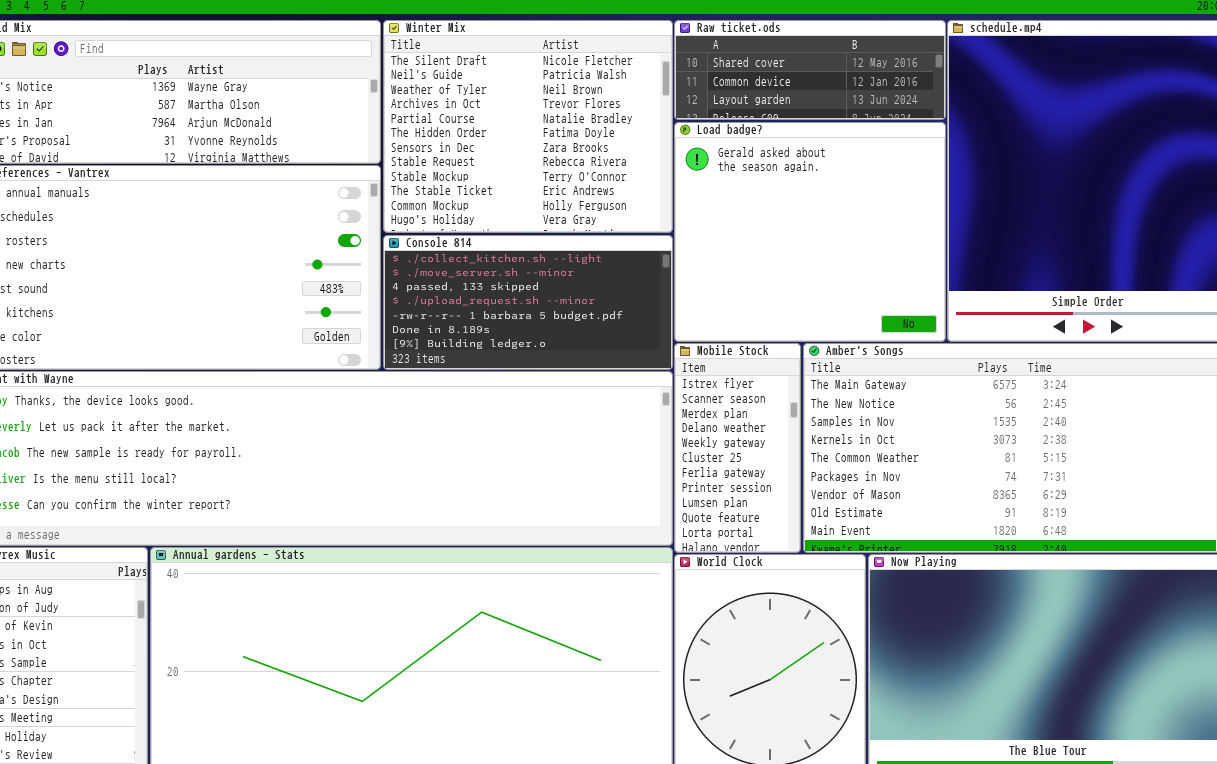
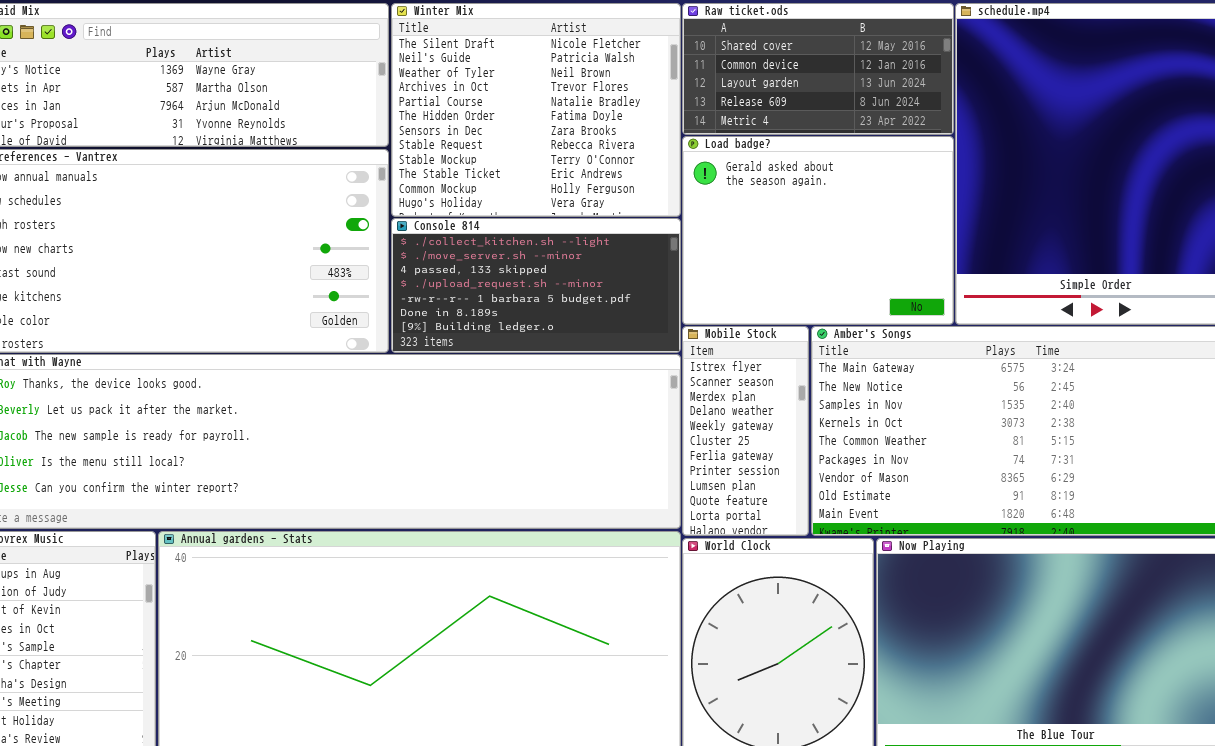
Raw ticket.ods: [674,20,946,120] -> [682,3,954,135], resized
Load badge?: [674,122,946,342] -> [682,136,954,325], resized

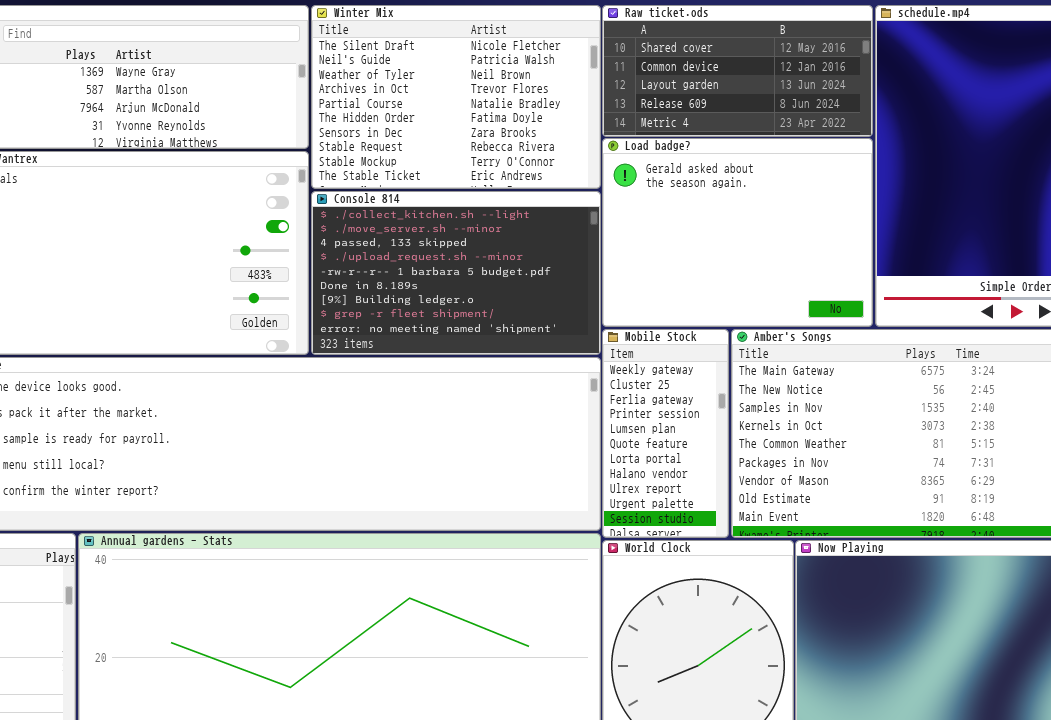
Winter Mix: [391,3,681,217] -> [311,5,601,189], resized
Console 814: [391,218,681,353] -> [311,191,601,355], resized
Mobile Stock: [682,326,809,536] -> [602,329,729,538], scrolled down 4 rows

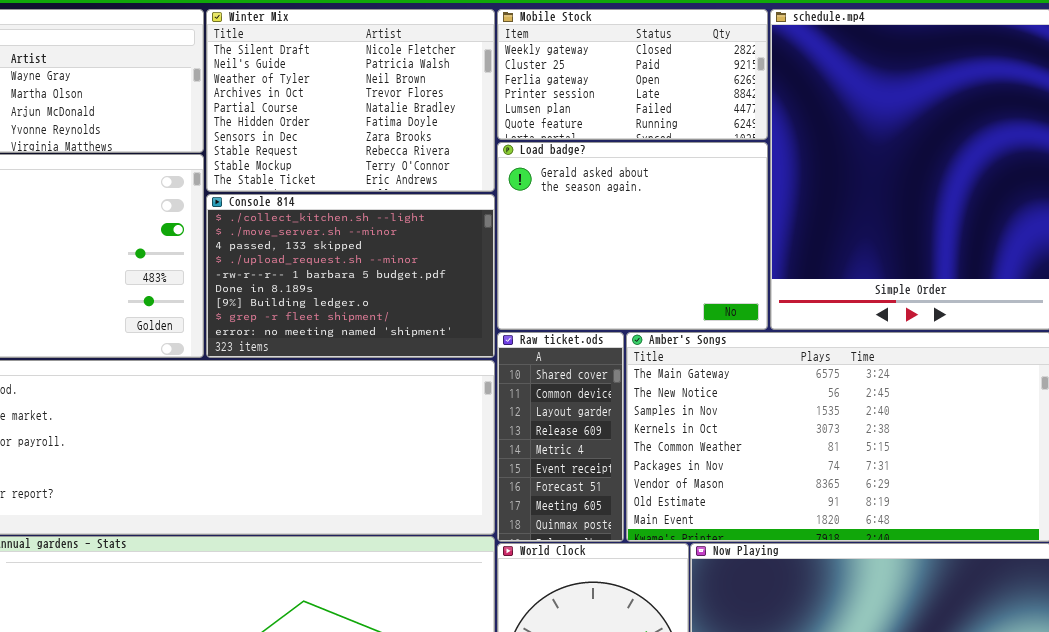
Raw ticket.ods: [602,5,873,137] -> [497,332,624,542], moved, resized
Mobile Stock: [602,329,729,538] -> [497,9,768,140], moved, resized

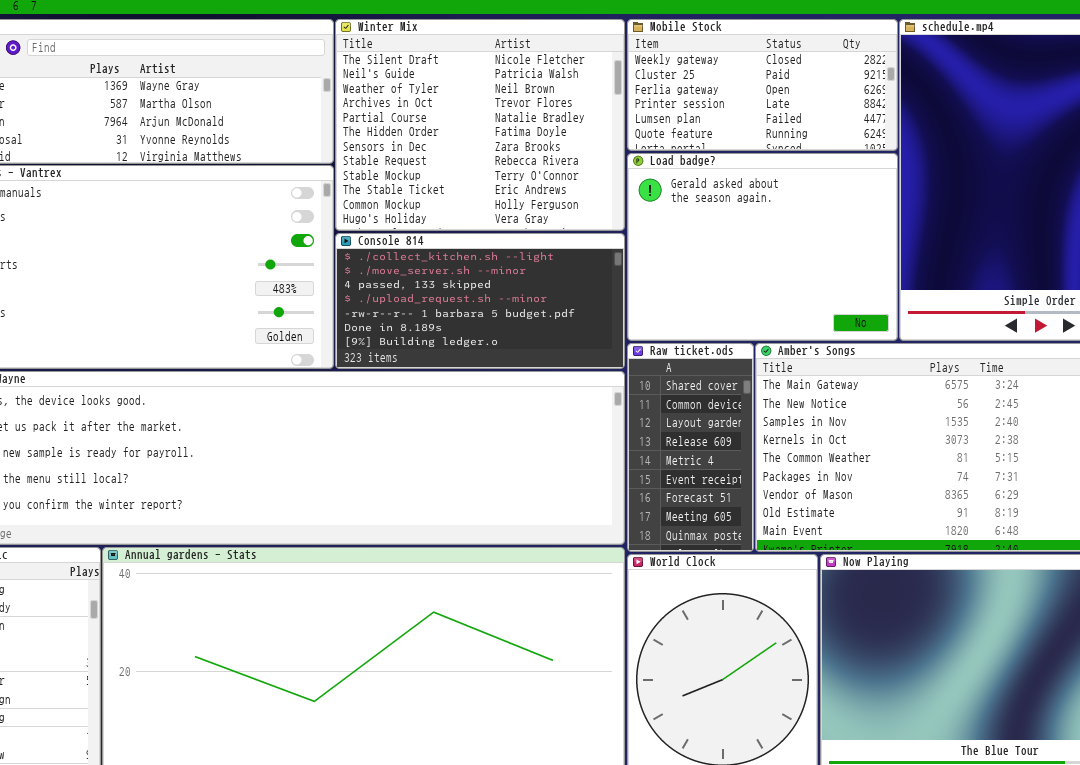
Winter Mix: [206,9,495,192] -> [335,19,625,231], resized
Console 814: [206,194,495,358] -> [335,233,625,369], resized

